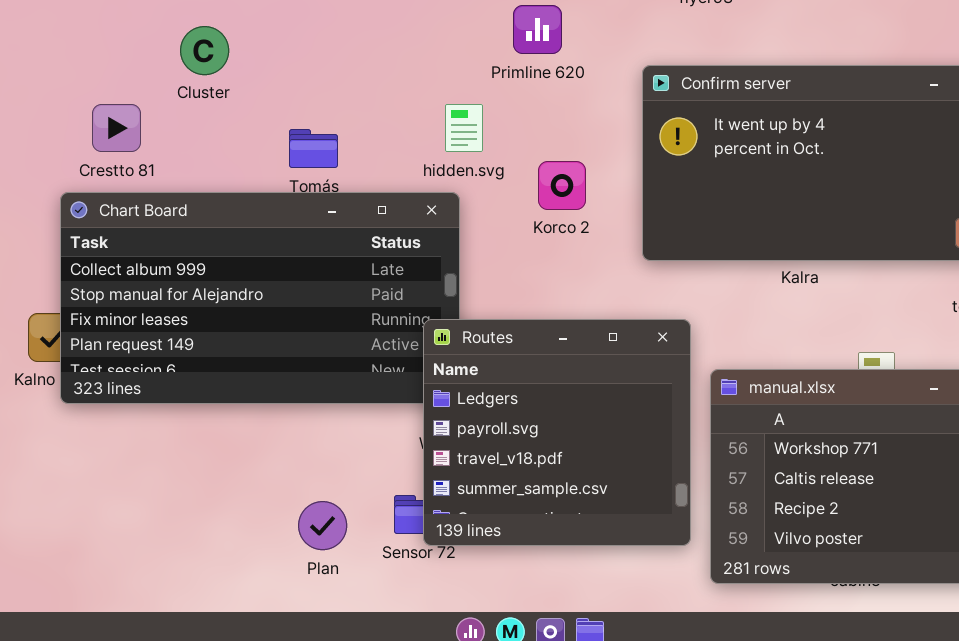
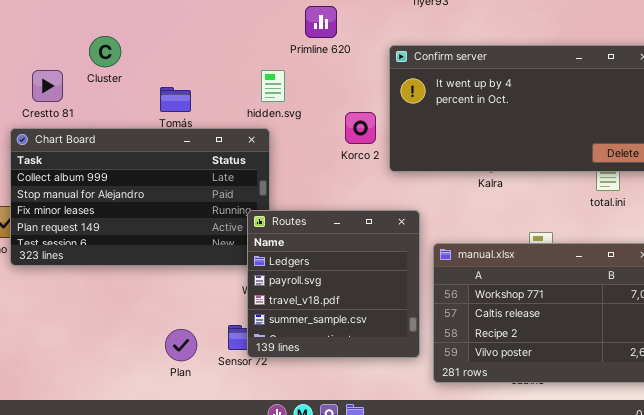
Cluster: [180,26,229,75] -> [89,36,121,67], moved
Korco 2: [538,161,586,210] -> [345,112,376,144], moved

